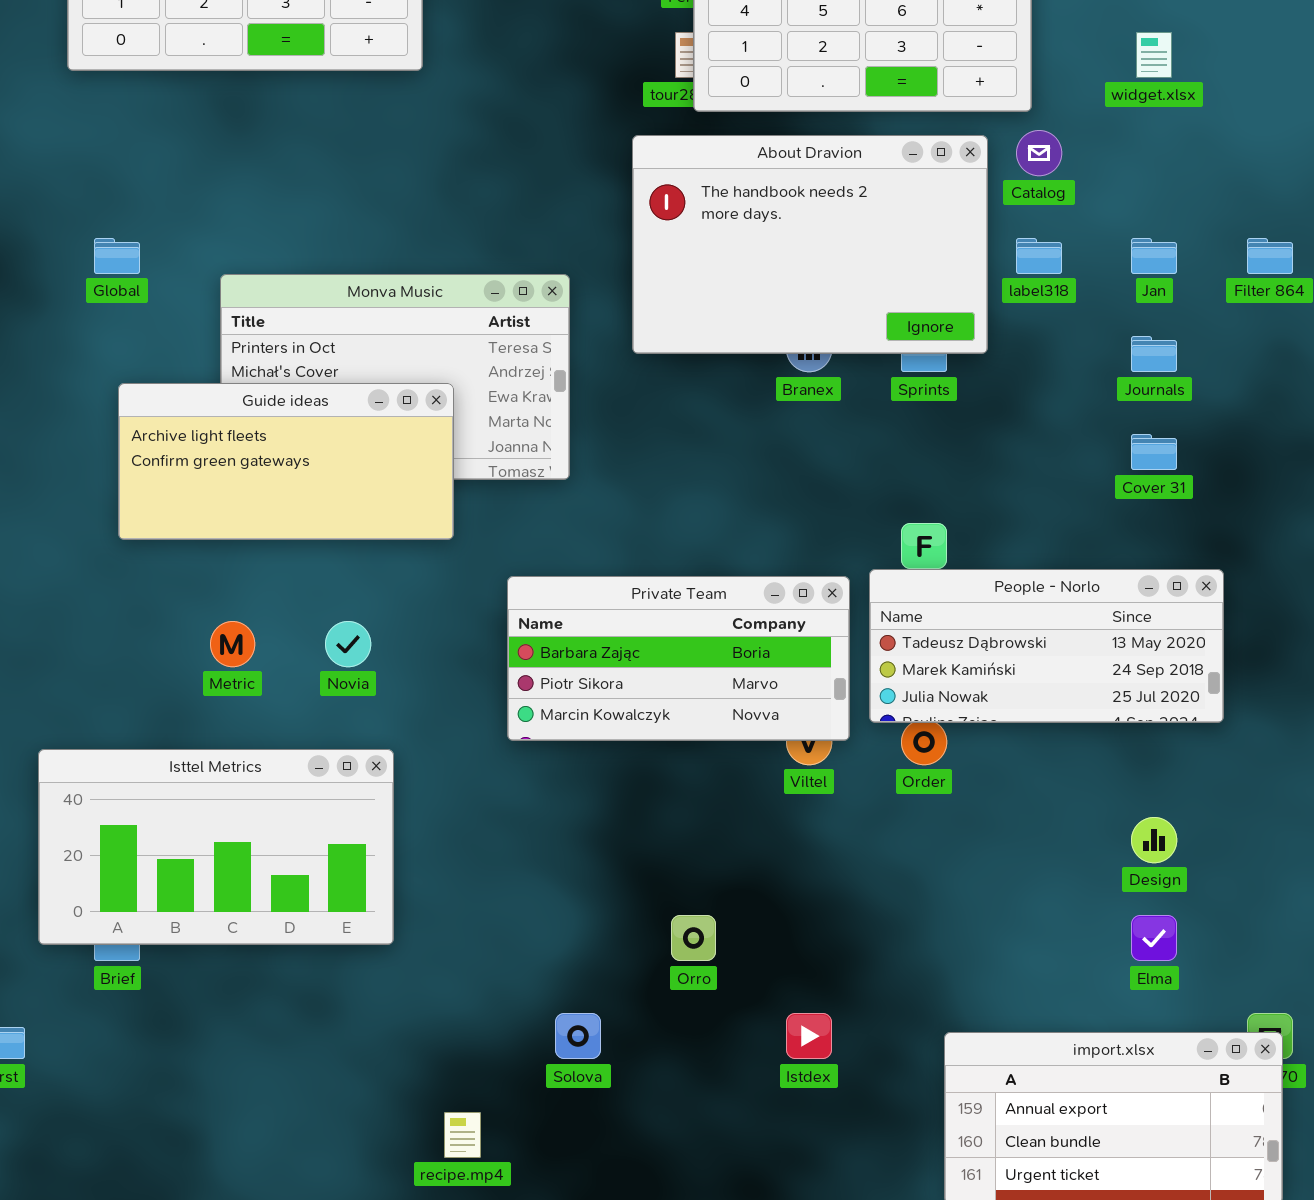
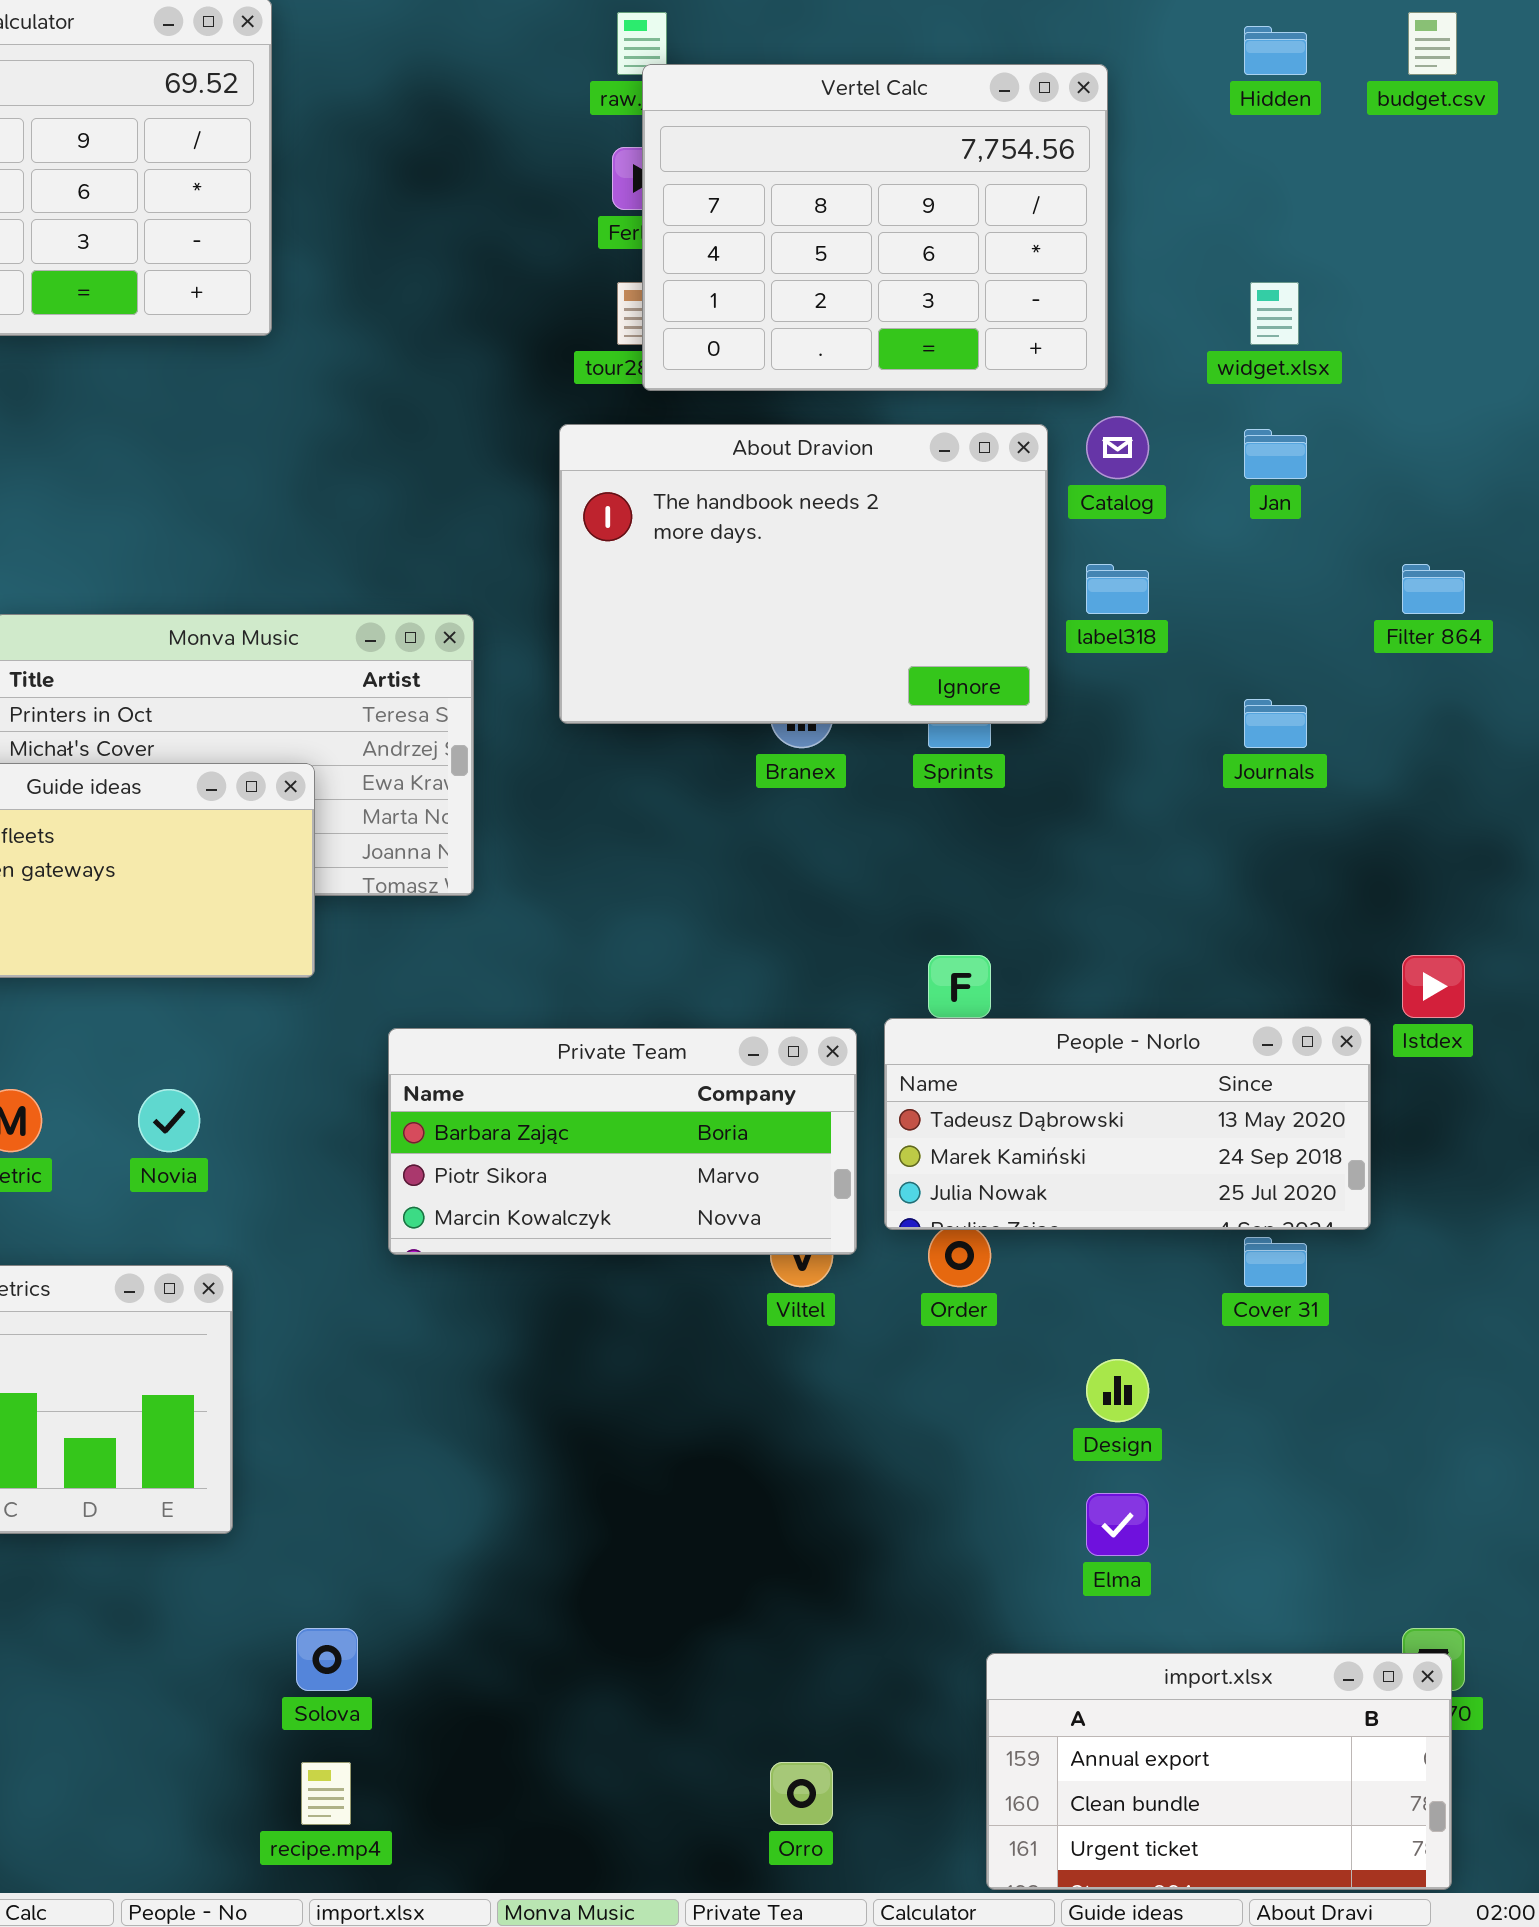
Jan: [1131,238,1177,274] -> [1244,429,1307,479], moved
Cover 31: [1131,434,1177,470] -> [1244,1237,1307,1287], moved
Design: [1131,817,1177,863] -> [1086,1359,1149,1422], moved
Orro: [671,915,716,961] -> [770,1762,833,1825], moved
Elma: [1131,915,1177,961] -> [1086,1493,1149,1556], moved
Solova: [555,1013,601,1059] -> [296,1628,358,1691], moved
Istdex: [786,1013,832,1059] -> [1402,955,1465,1018], moved

